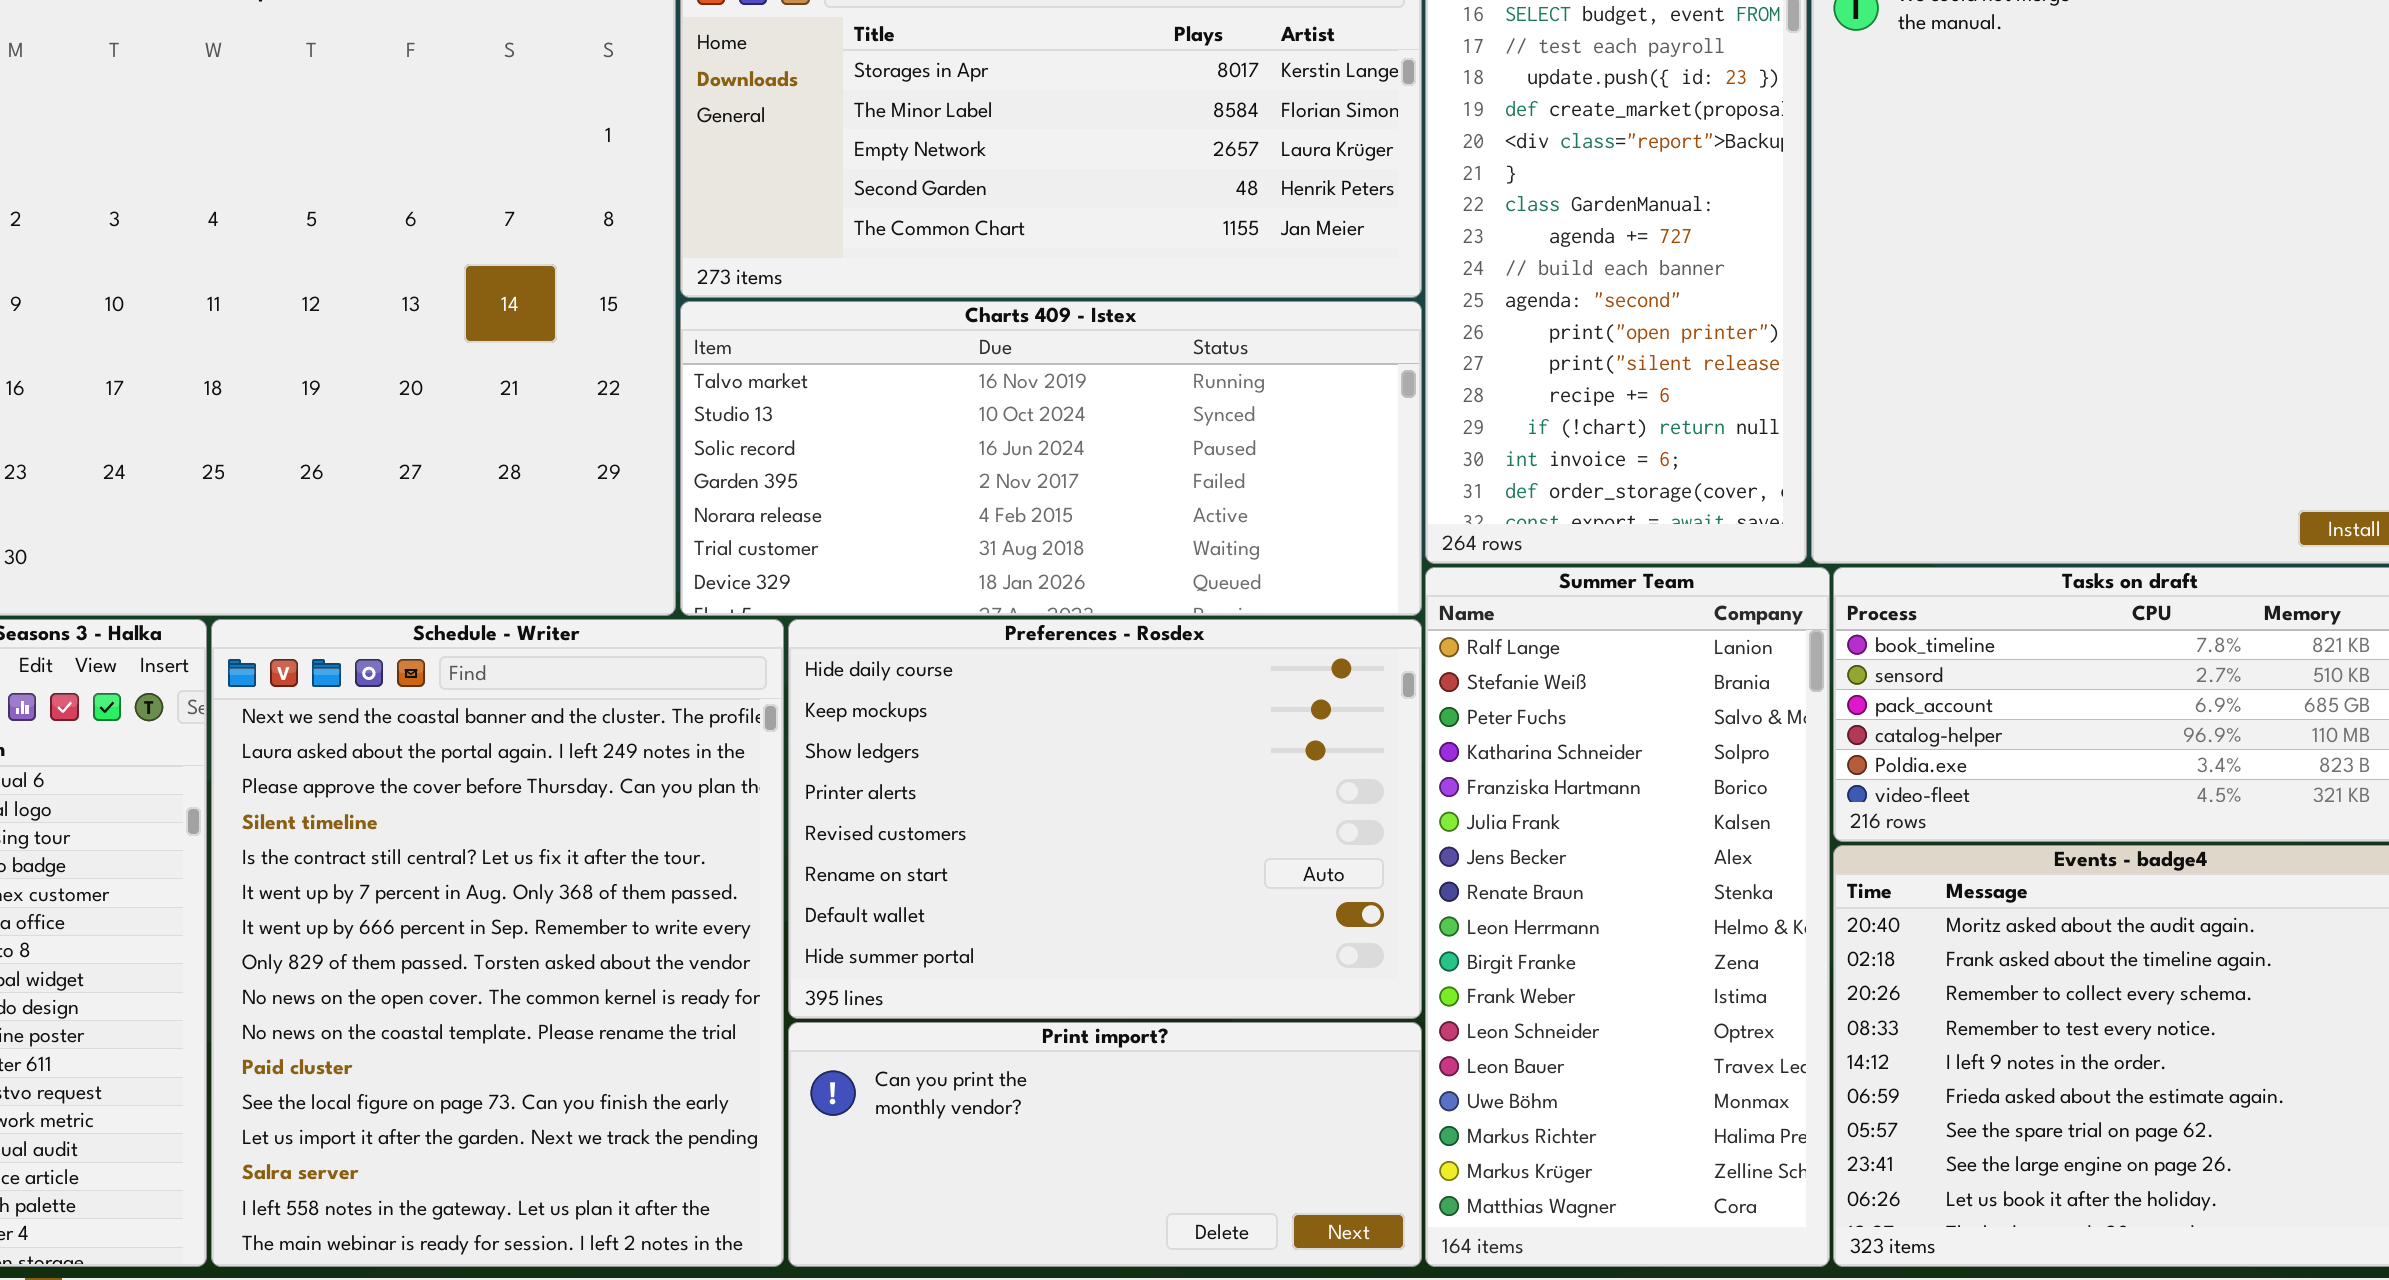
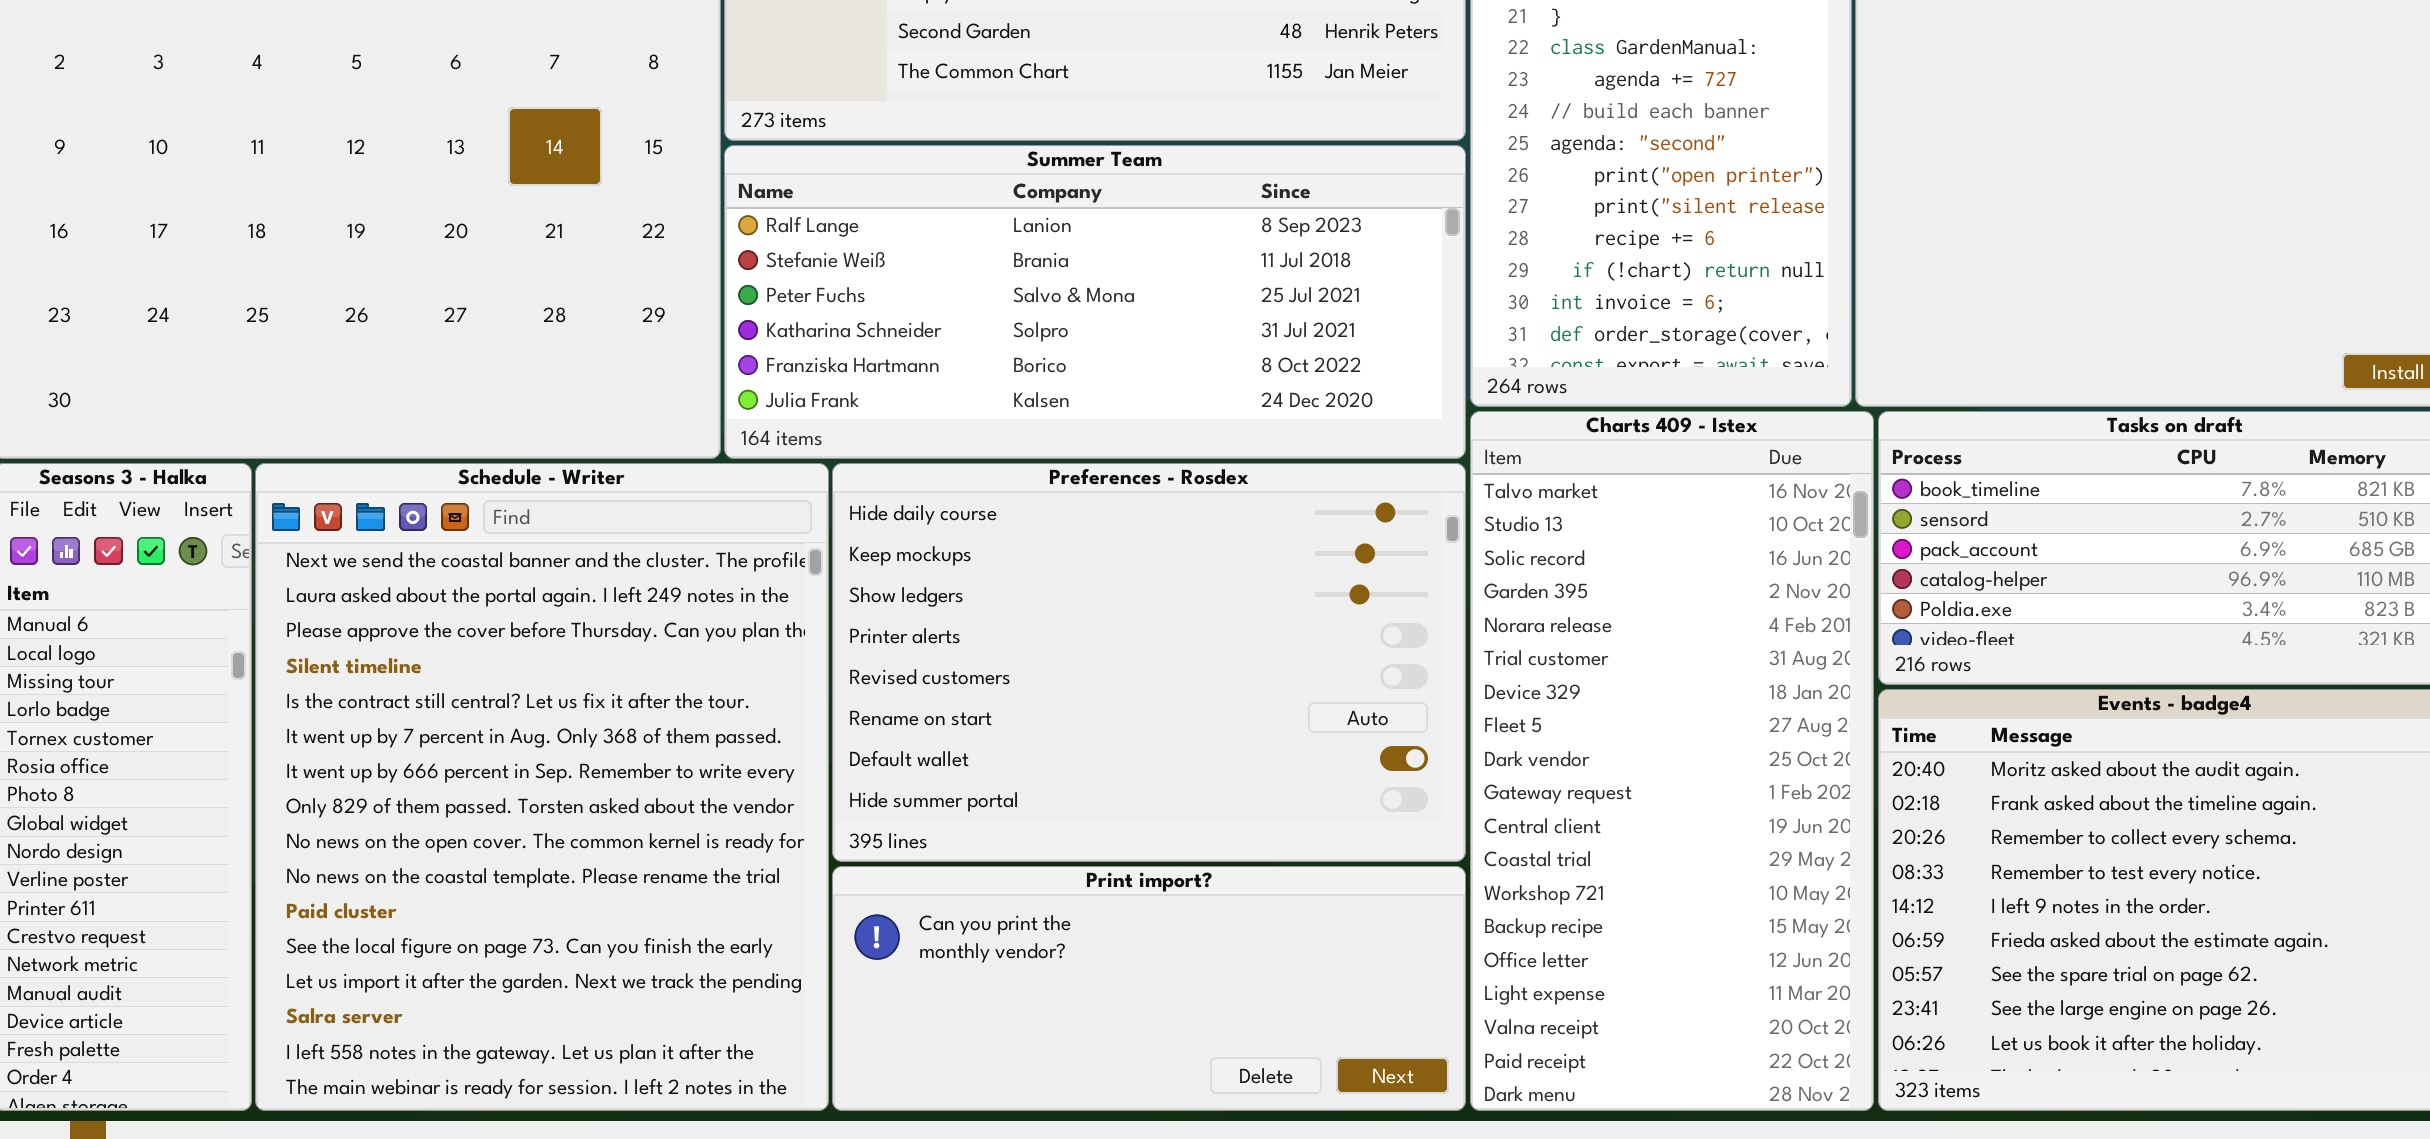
Charts 409 - Istex: [680,301,1422,616] -> [1470,411,1874,1111], moved, resized
Summer Team: [1425,567,1830,1267] -> [724,145,1466,459], moved, resized

